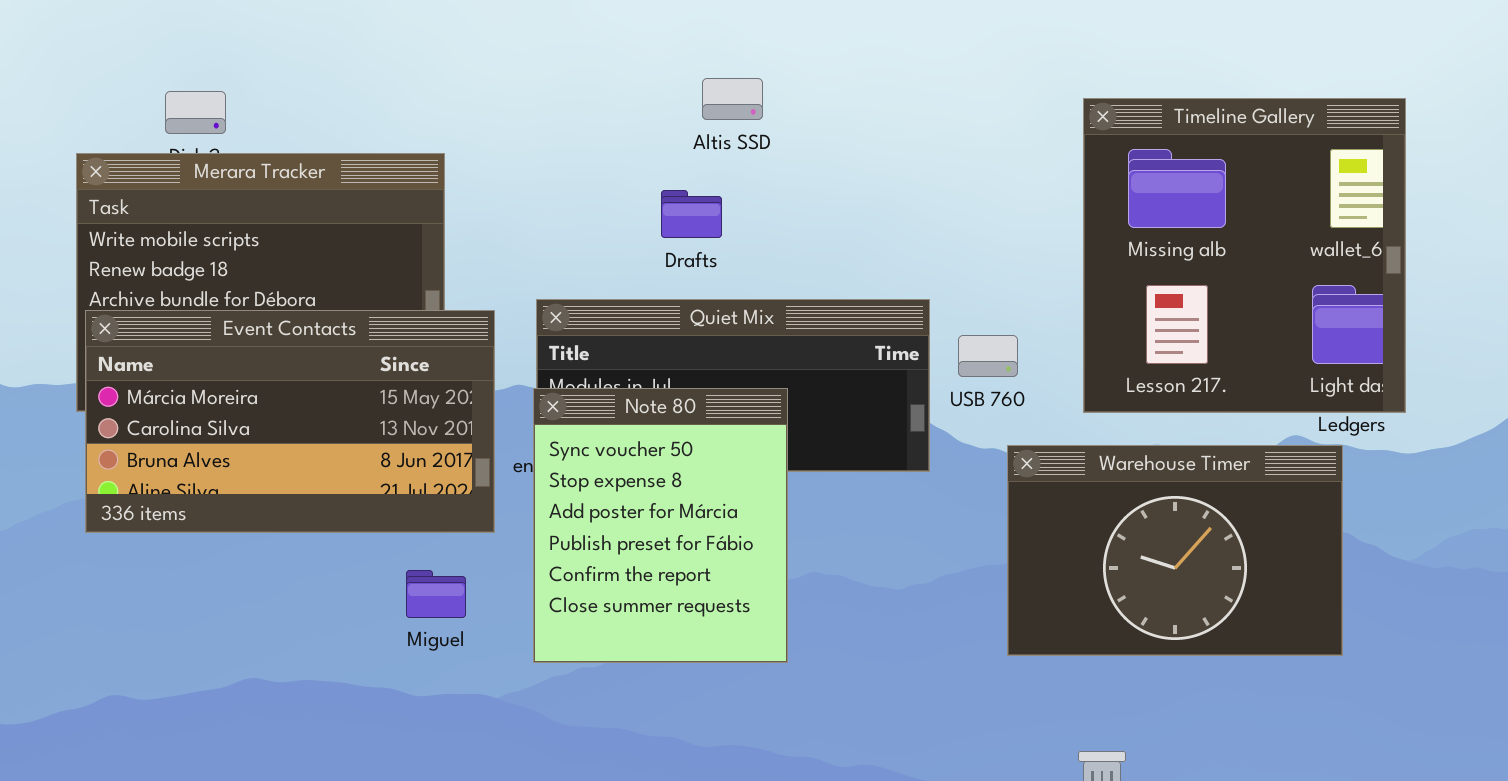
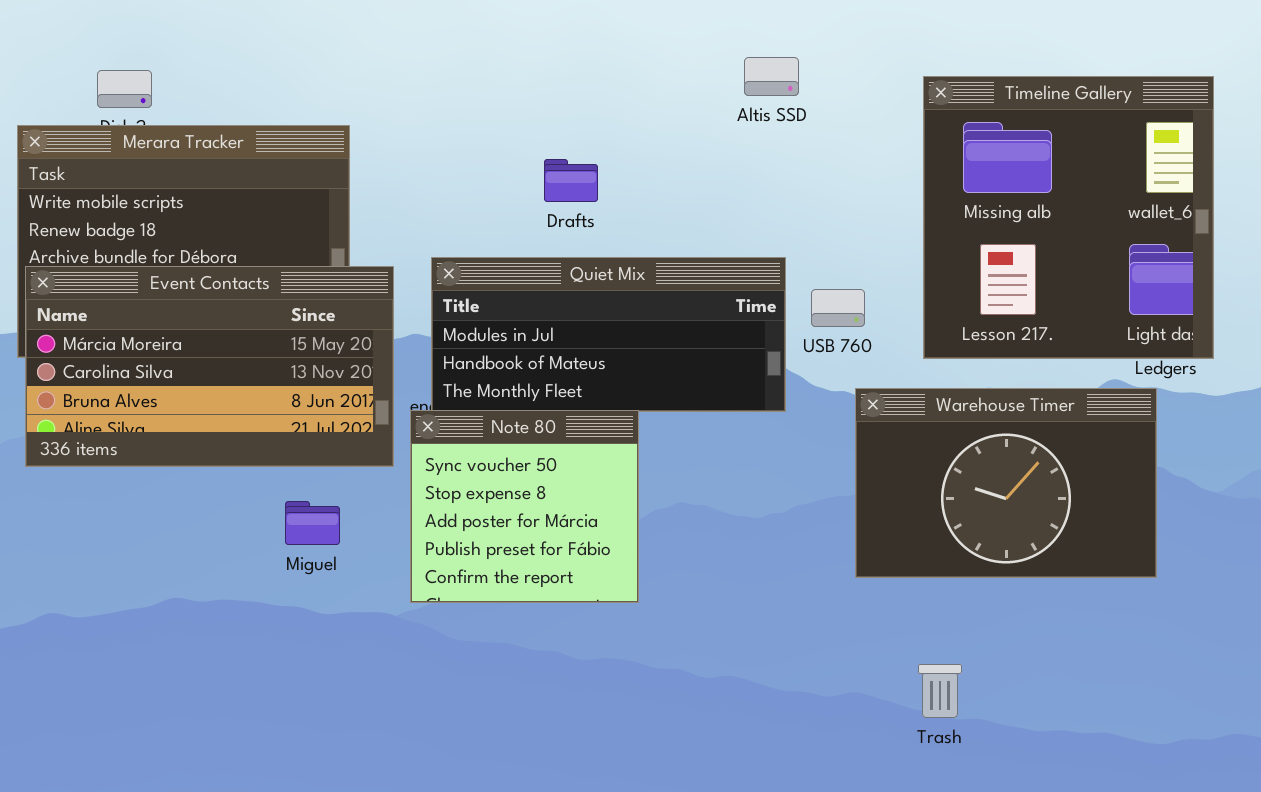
Altis SSD: [702,78,763,120] -> [744,57,799,96], moved
Note 80: [533,388,788,663] -> [410,410,639,603], moved, resized
Miguel: [406,570,466,618] -> [285,501,340,545], moved

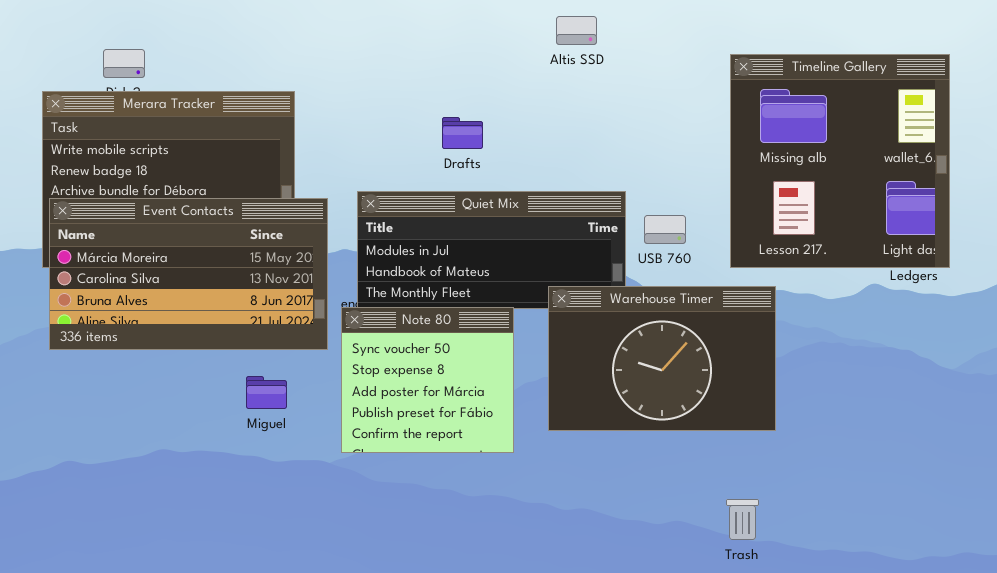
Altis SSD: [744,57,799,96] -> [556,16,597,45], moved
Warehouse Timer: [855,388,1157,578] -> [548,286,776,431], moved

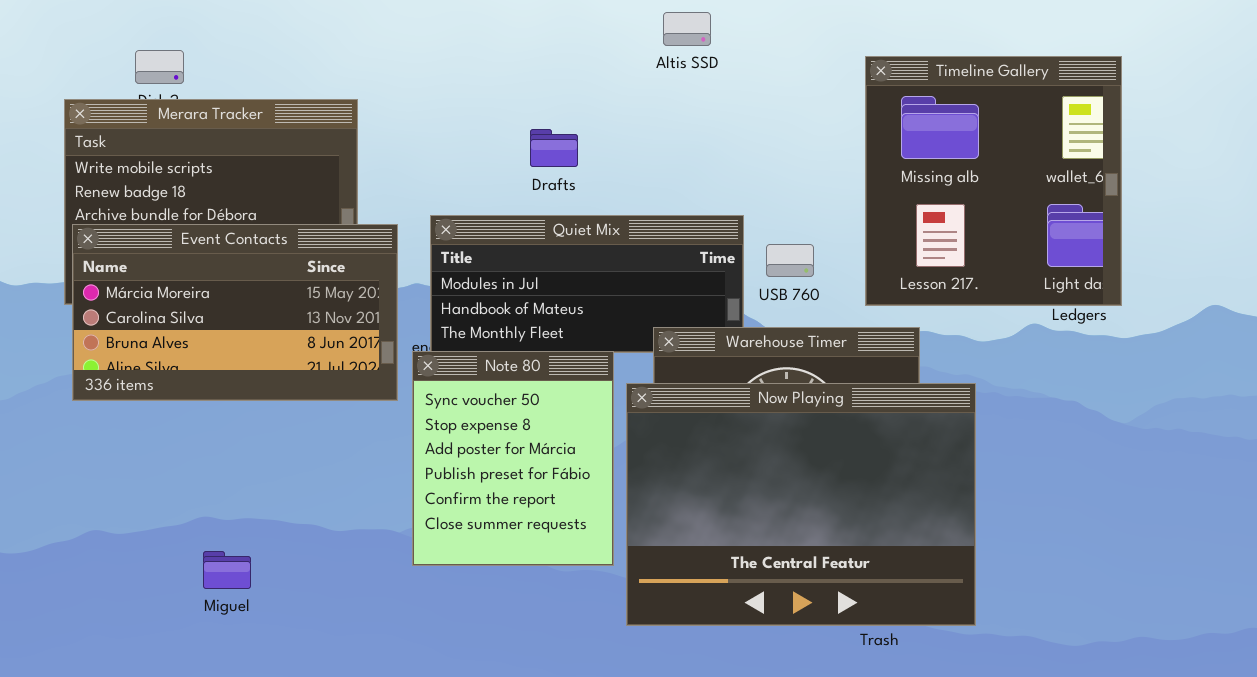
Note 80: [341,307,514,453] -> [412,351,614,566], resized
Now Playing: none -> [626,383,976,626], opened
Miguel: [246,376,287,409] -> [203,551,251,589], moved

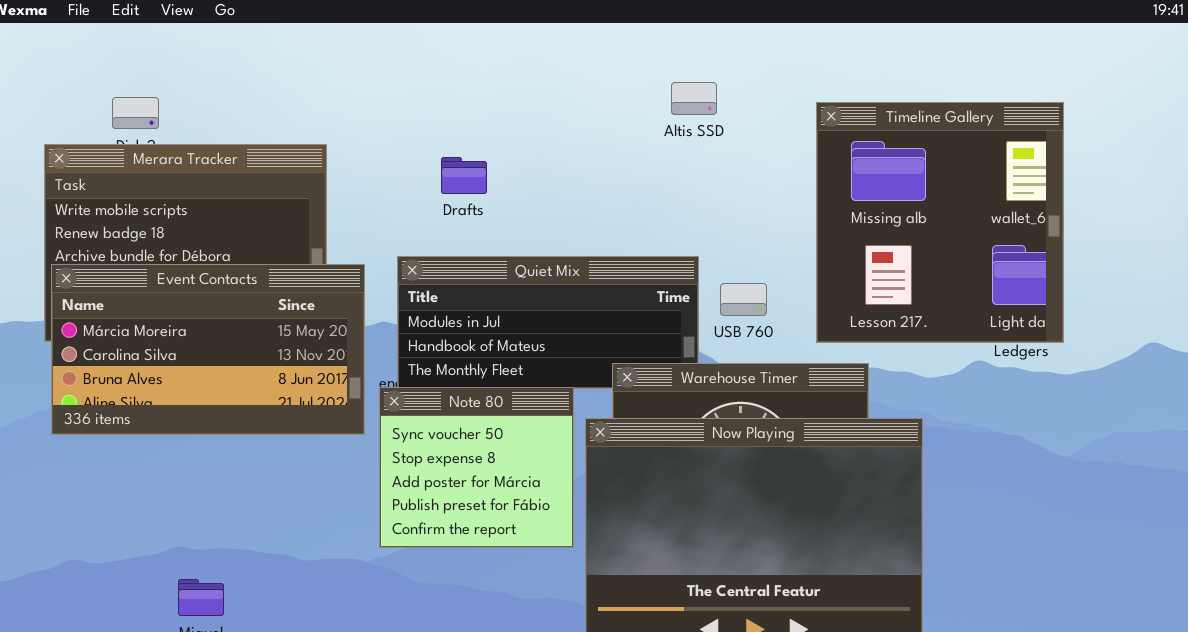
Altis SSD: [663,12,711,46] -> [671,82,717,115], moved
Drafts: [530,129,578,167] -> [441,157,487,194], moved
Note 80: [412,351,614,566] -> [379,387,574,548], resized

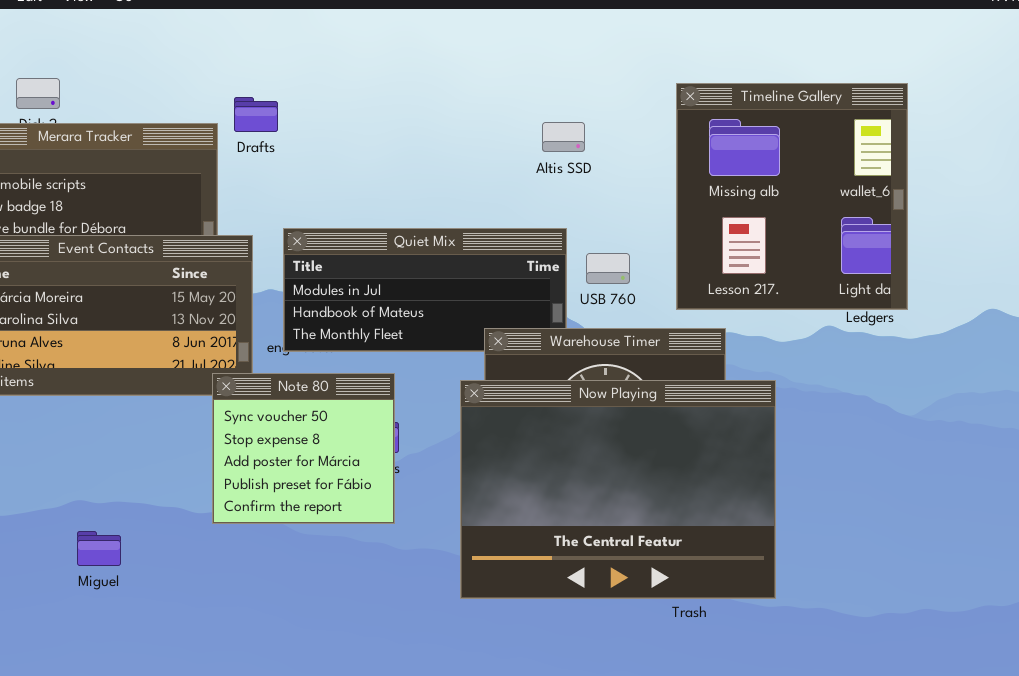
Altis SSD: [671,82,717,115] -> [542,122,585,152], moved
Drafts: [441,157,487,194] -> [234,97,278,132], moved
Note 80: [379,387,574,548] -> [212,373,395,524], moved

